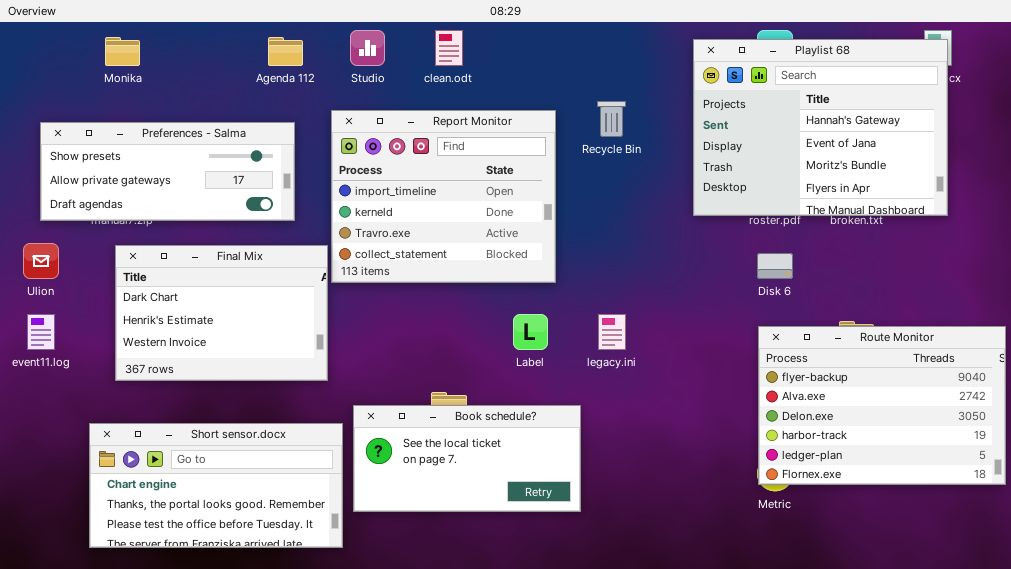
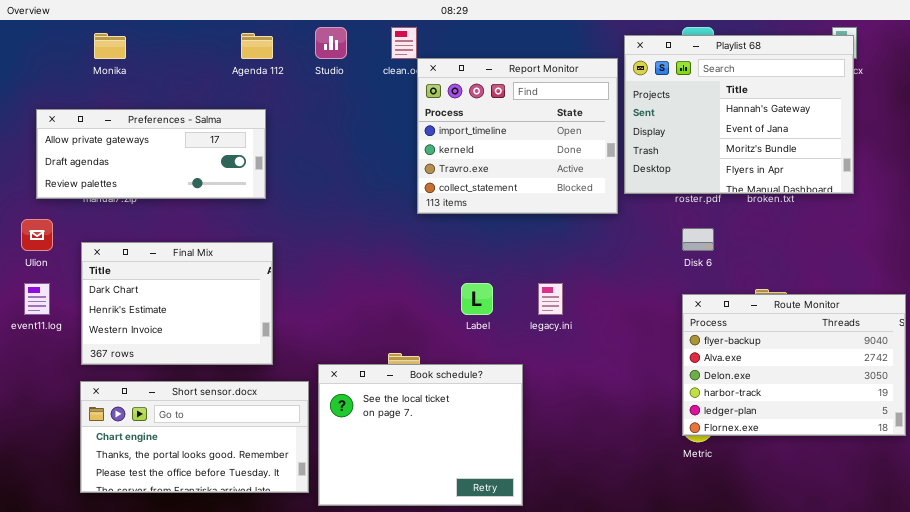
Report Monitor: [331,110,556,283] -> [417,58,618,214], moved
Preferences - Salma: [40,122,295,221] -> [36,109,266,199], scrolled down 1 row
Final Mix: [115,245,328,381] -> [81,242,273,365], moved
Book schedule?: [353,405,581,512] -> [318,364,523,506], resized

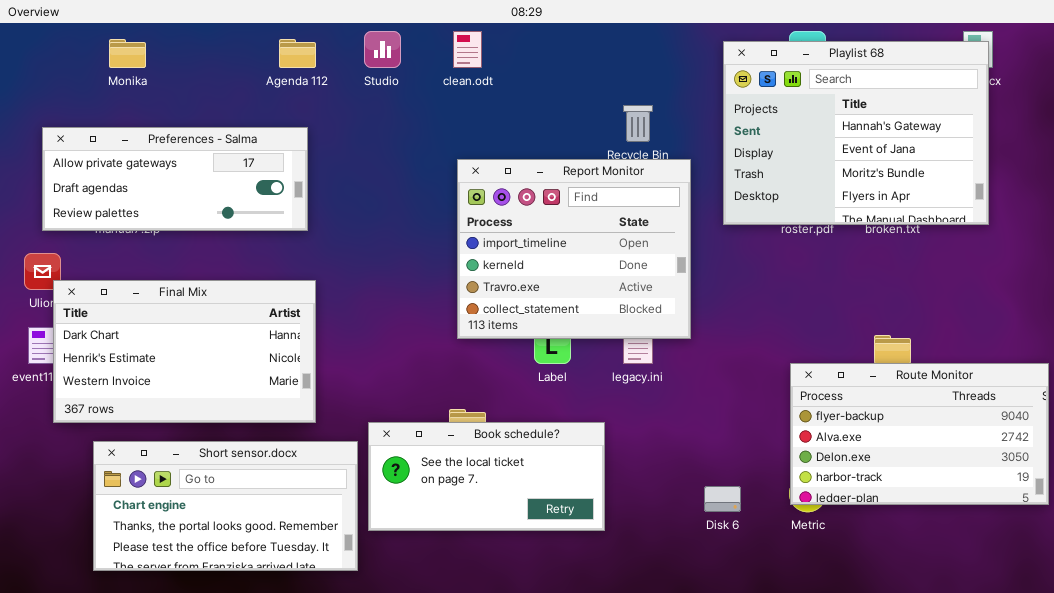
Report Monitor: [417,58,618,214] -> [457,159,691,339], moved
Disk 6: [682,228,714,251] -> [704,486,741,512], moved
Final Mix: [81,242,273,365] -> [53,280,316,423], resized
Route Monitor: [682,294,906,436] -> [790,363,1049,505], resized
Book schedule?: [318,364,523,506] -> [368,422,605,531], resized

